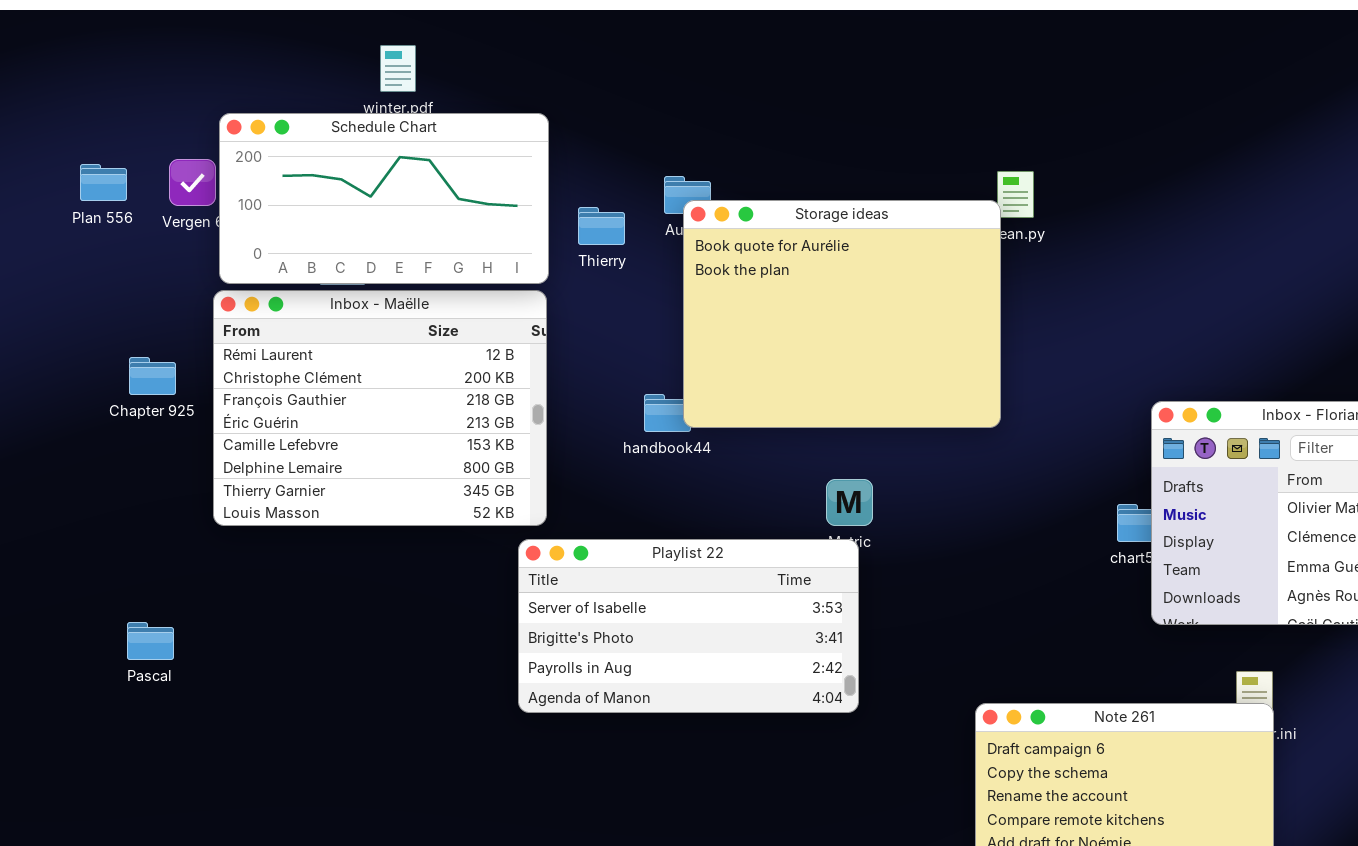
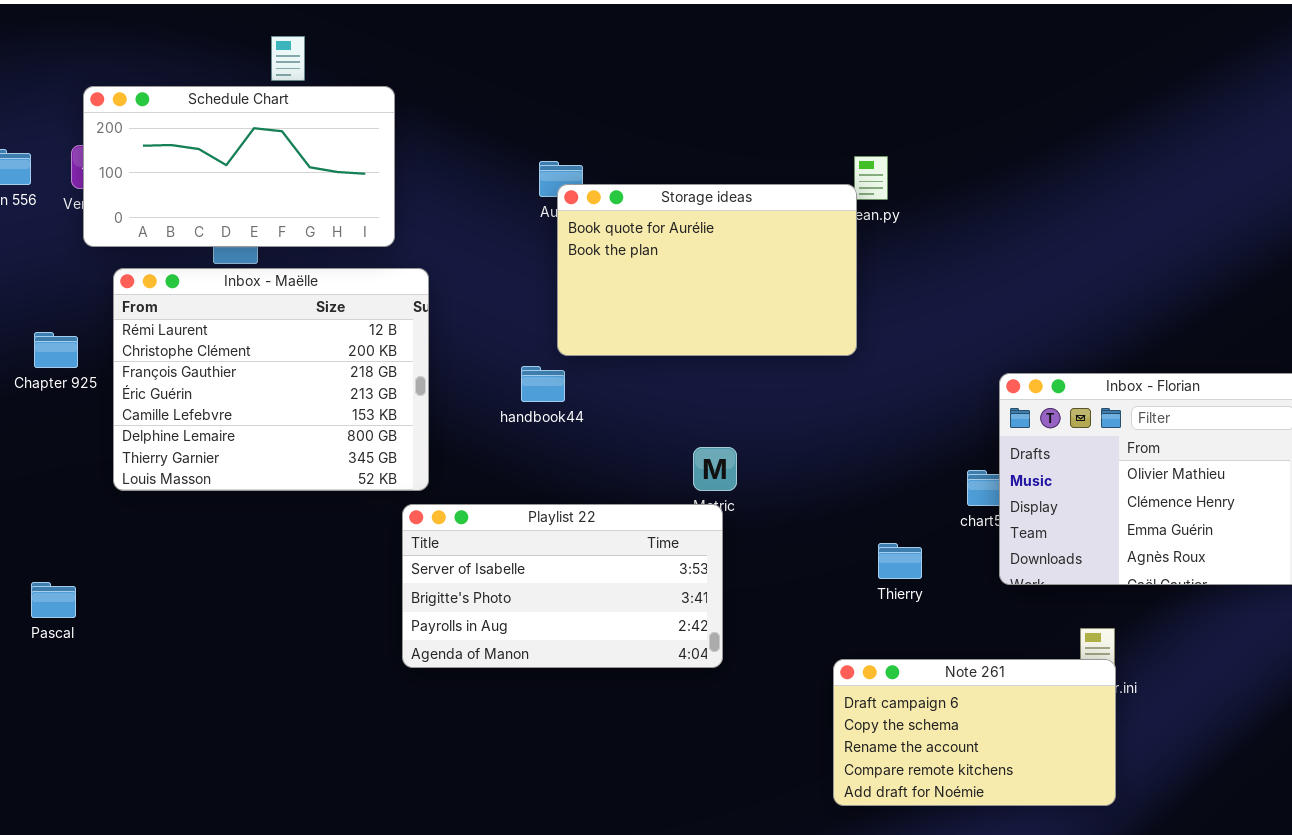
Schedule Chart: [219,113,549,284] -> [83,86,395,247], moved
Storage ideas: [683,200,1001,428] -> [557,184,857,356], resized
Thierry: [578,207,625,245] -> [878,543,922,579], moved

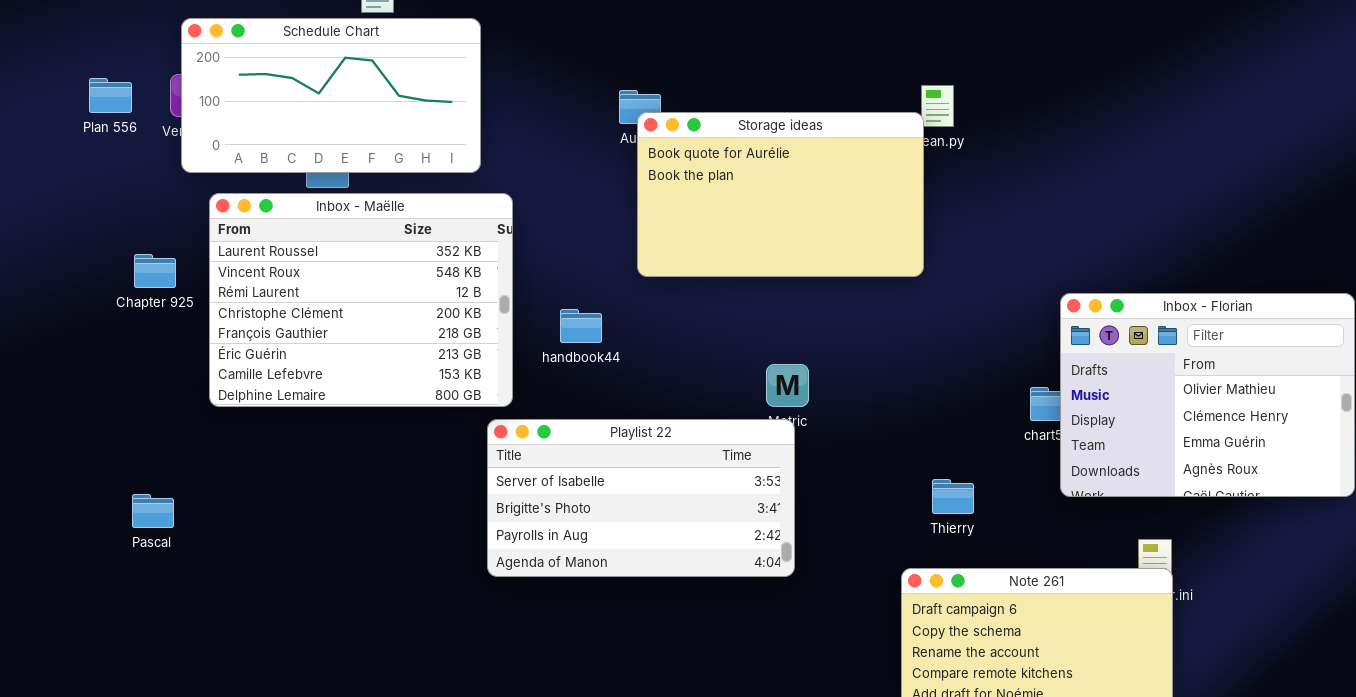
Inbox - Maëlle: [113,268,429,491] -> [209,193,513,407], scrolled up 2 rows
handbook44: [521,366,565,402] -> [560,309,602,343], moved
Thierry: [878,543,922,579] -> [932,479,974,514], moved

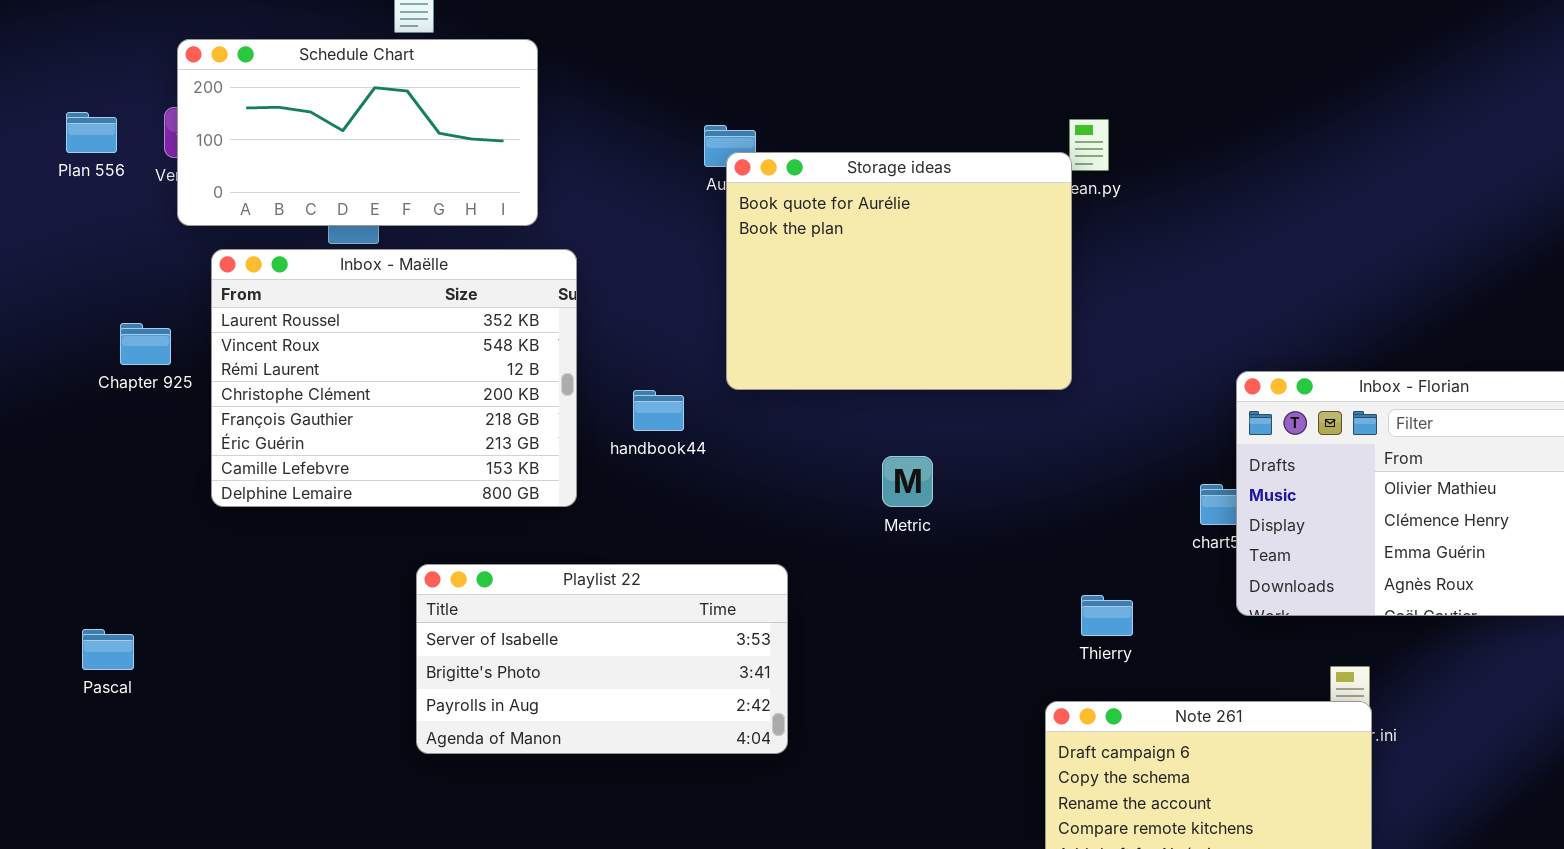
Storage ideas: [637,112,924,277] -> [726,152,1072,390], resized
Playlist 22: [487,419,795,577] -> [416,564,788,754], moved
Pascal: [132,494,174,528] -> [82,629,134,670], moved

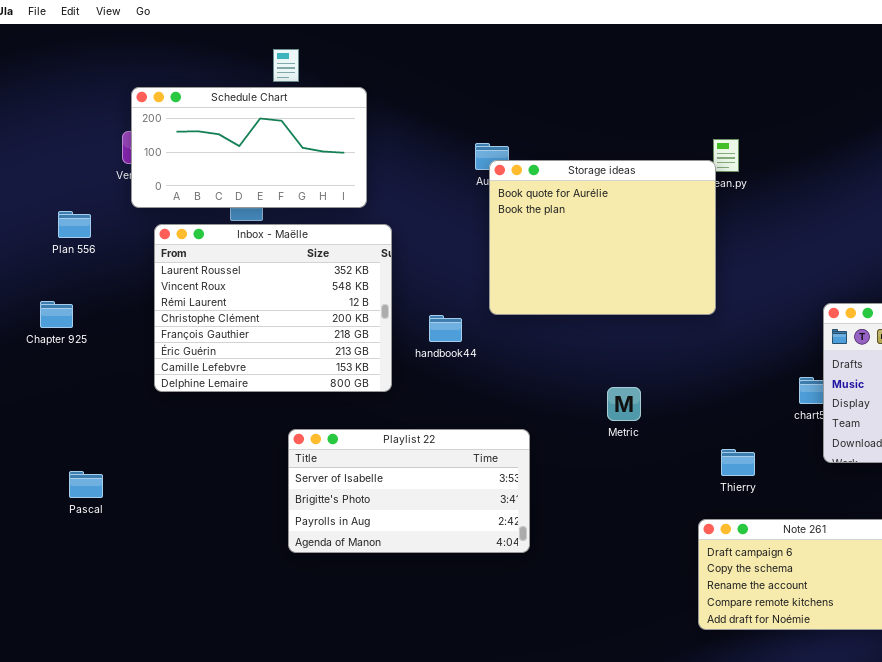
Plan 556: [66,112,117,153] -> [58,211,91,238], moved
Chapter 925: [120,323,171,365] -> [40,301,73,328], moved
Metric: [882,456,933,507] -> [607,387,641,421], moved

